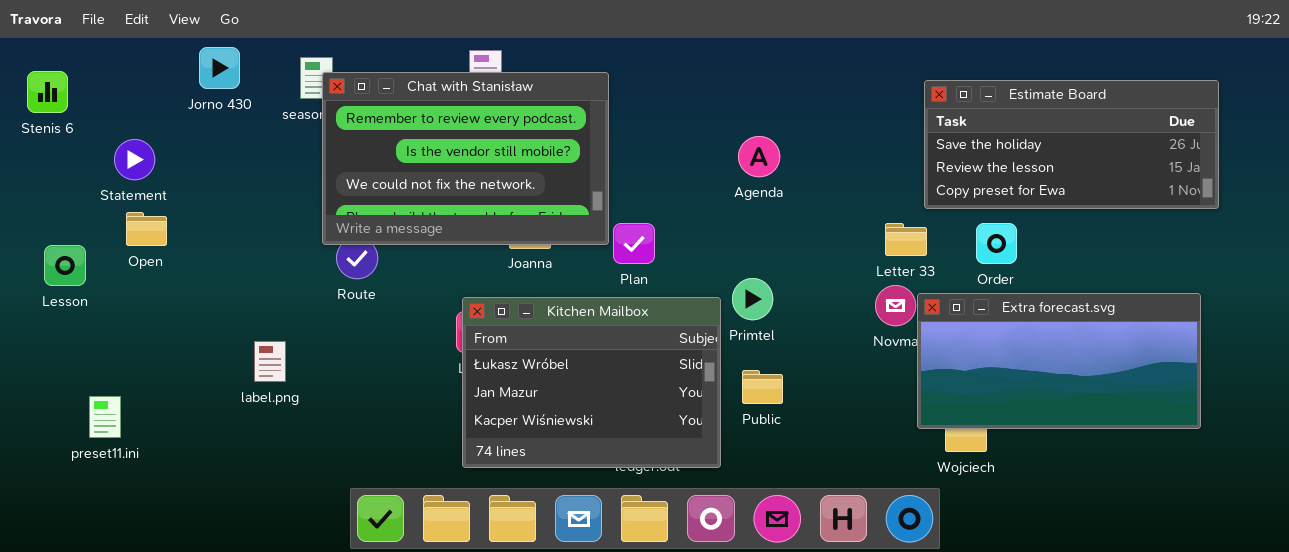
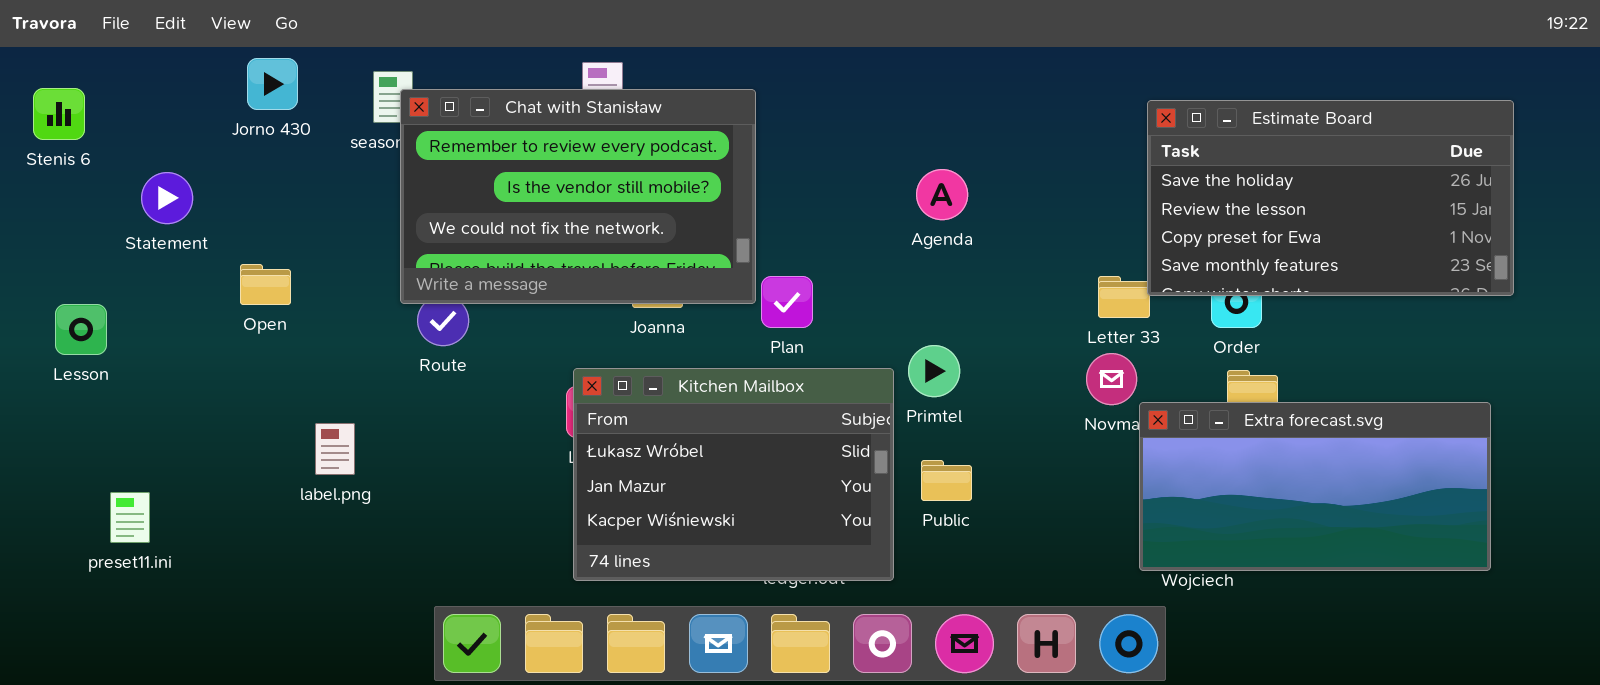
Estimate Board: [924,80,1219,209] -> [1147,100,1514,296], resized
Open: [126,212,167,246] -> [240,264,291,305], moved
Extra forecast.svg: [917,293,1201,429] -> [1139,402,1491,571], moved

